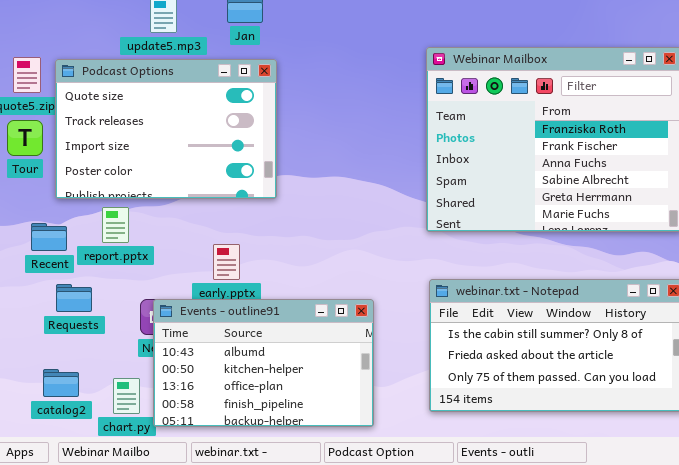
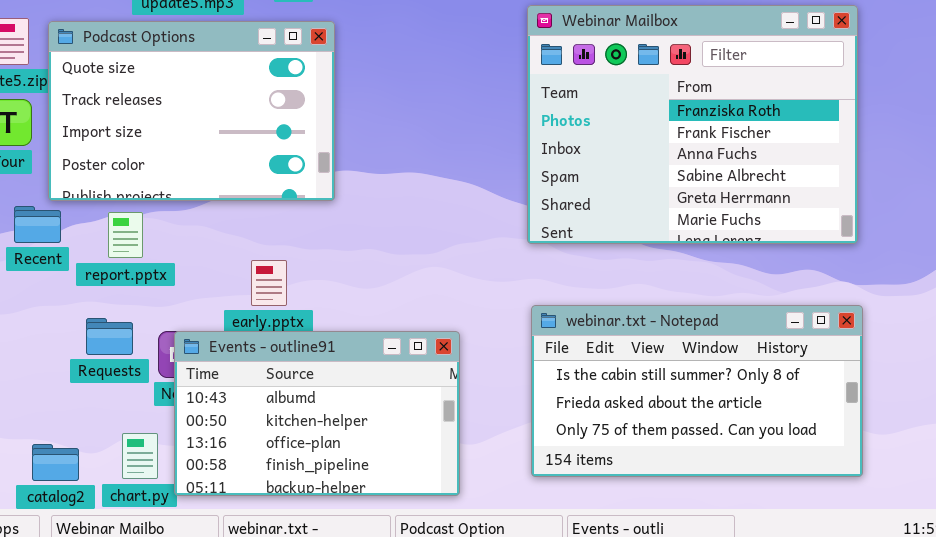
Recent: [31,223,67,251] -> [14,206,61,243], moved
Requests: [56,284,92,312] -> [86,318,133,355], moved
catalog2: [43,369,79,397] -> [32,444,79,481], moved

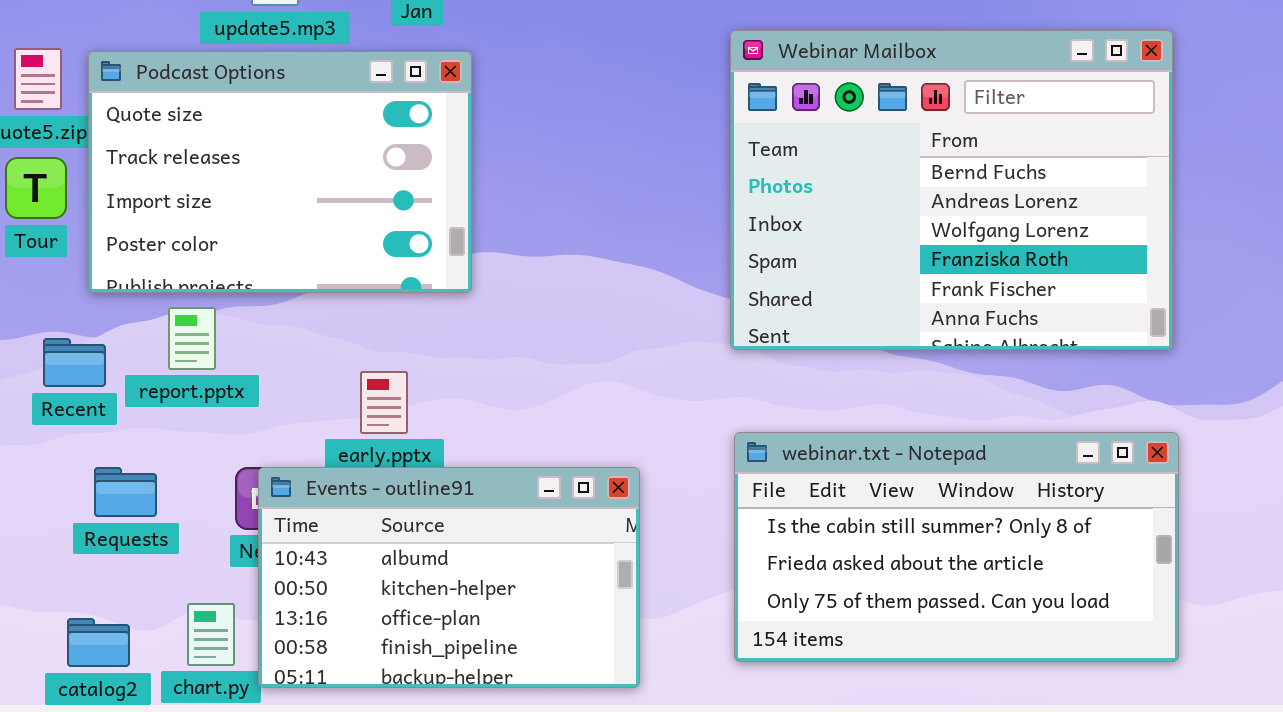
Webinar Mailbox: [527,5,858,244] -> [730,30,1173,350], scrolled up 3 rows
Recent: [14,206,61,243] -> [43,338,106,387], moved
Requests: [86,318,133,355] -> [94,467,157,517], moved

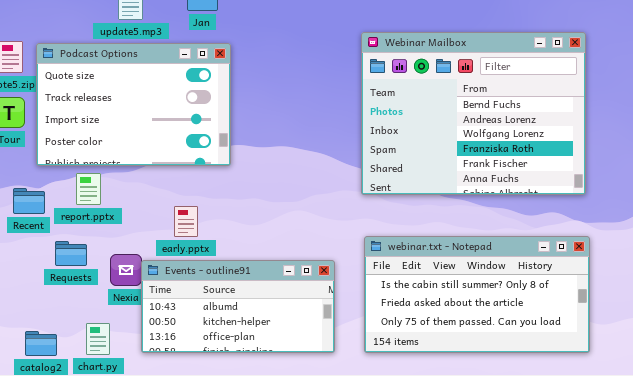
Requests: [94,467,157,517] -> [55,241,87,266], moved
Events - outline91: [258,467,640,688] -> [141,260,335,353], moved, resized

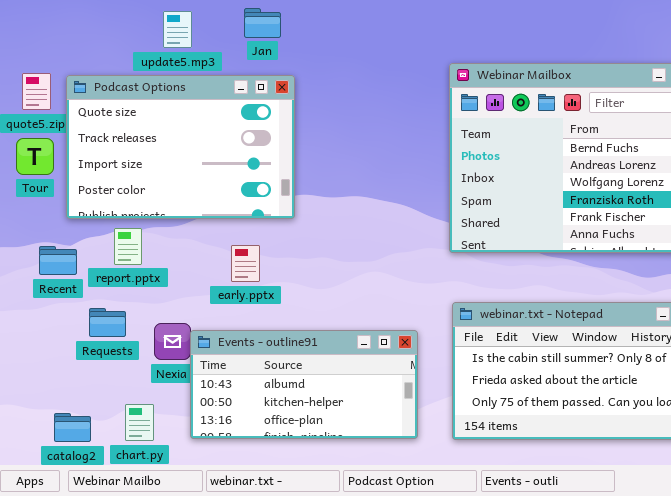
early.pptx: [174,206,198,237] -> [231,245,260,282], moved

